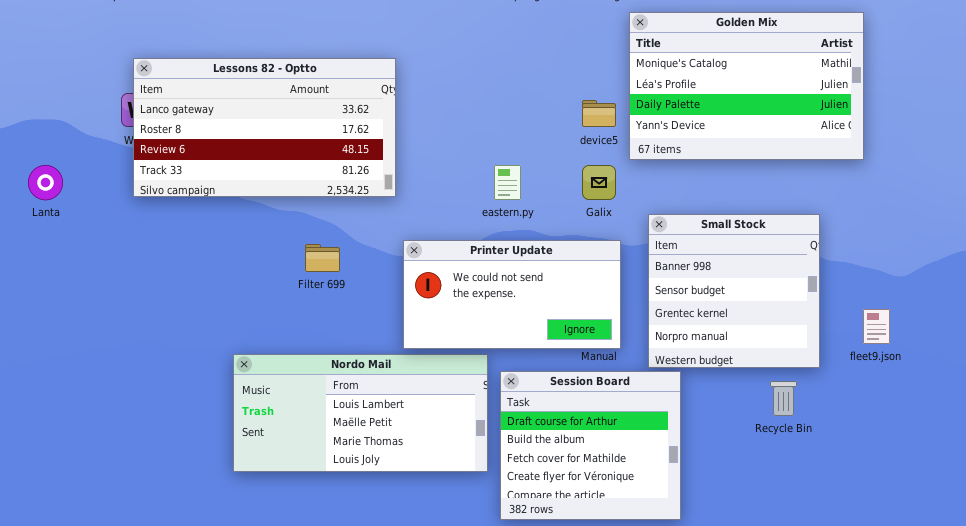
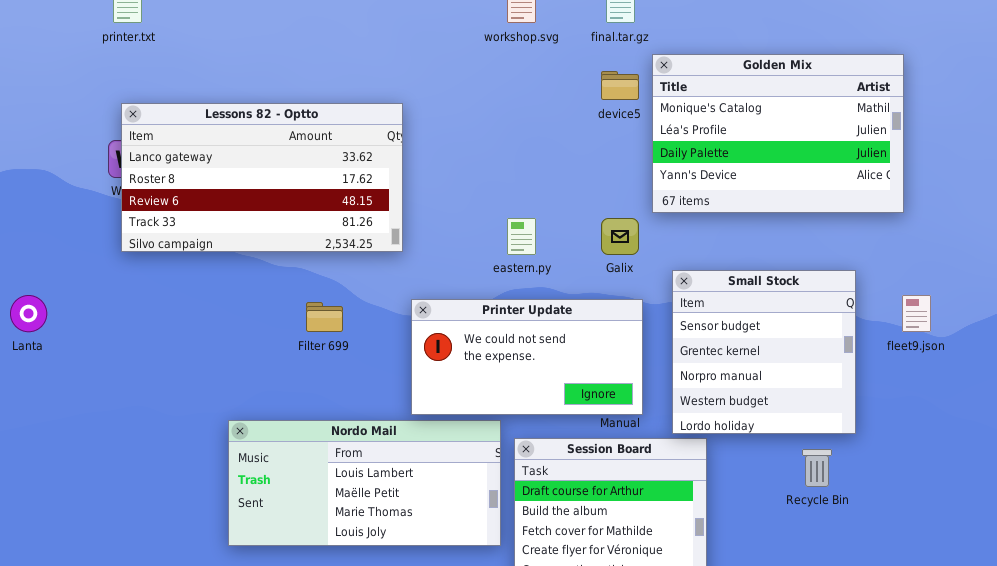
device5: [582,100,616,127] -> [601,71,639,100], moved
Lanta: [28,165,63,200] -> [10,295,47,332], moved
Small Stock: [648,214,820,368] -> [672,270,856,434], scrolled down 1 row
fleet9.json: [863,309,890,344] -> [902,295,931,332], moved

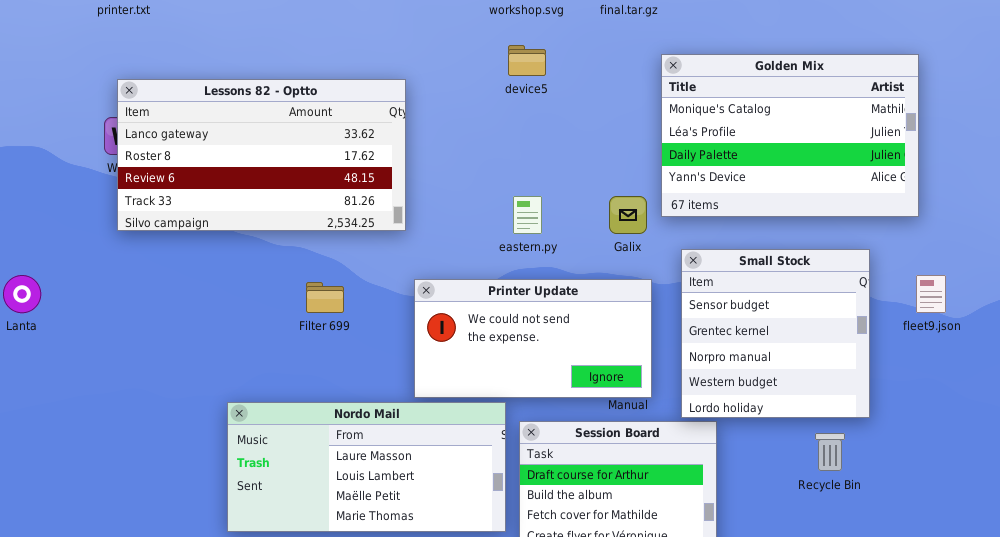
Golden Mix: [652,54,904,213] -> [661,54,919,217], moved
device5: [601,71,639,100] -> [508,45,546,76], moved
Nordo Mail: [228,420,501,546] -> [227,402,506,532], scrolled up 1 row

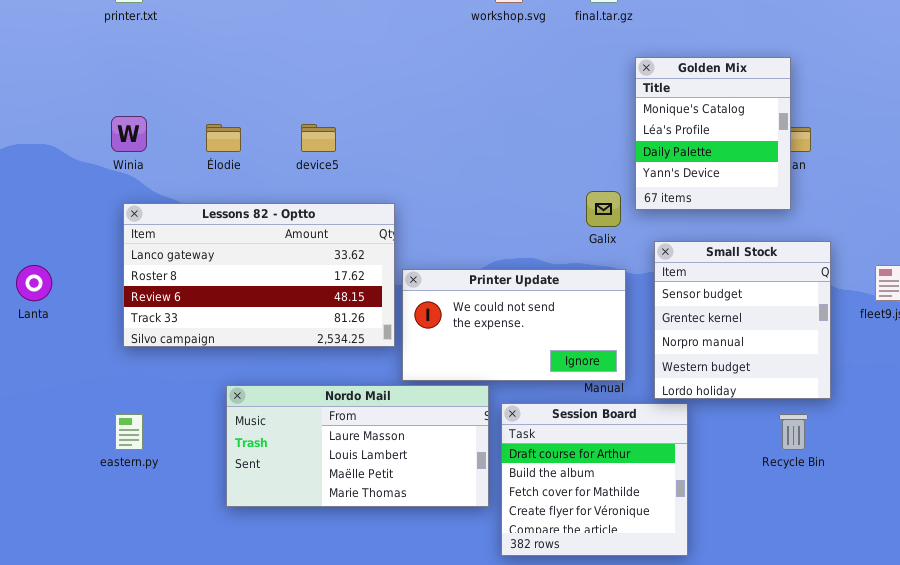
device5: [508,45,546,76] -> [301,124,336,152], moved
Golden Mix: [661,54,919,217] -> [635,57,791,210], resized
Lessons 82 - Optto: [117,79,406,231] -> [123,203,395,347], moved
eastern.py: [513,196,542,234] -> [115,414,143,450], moved

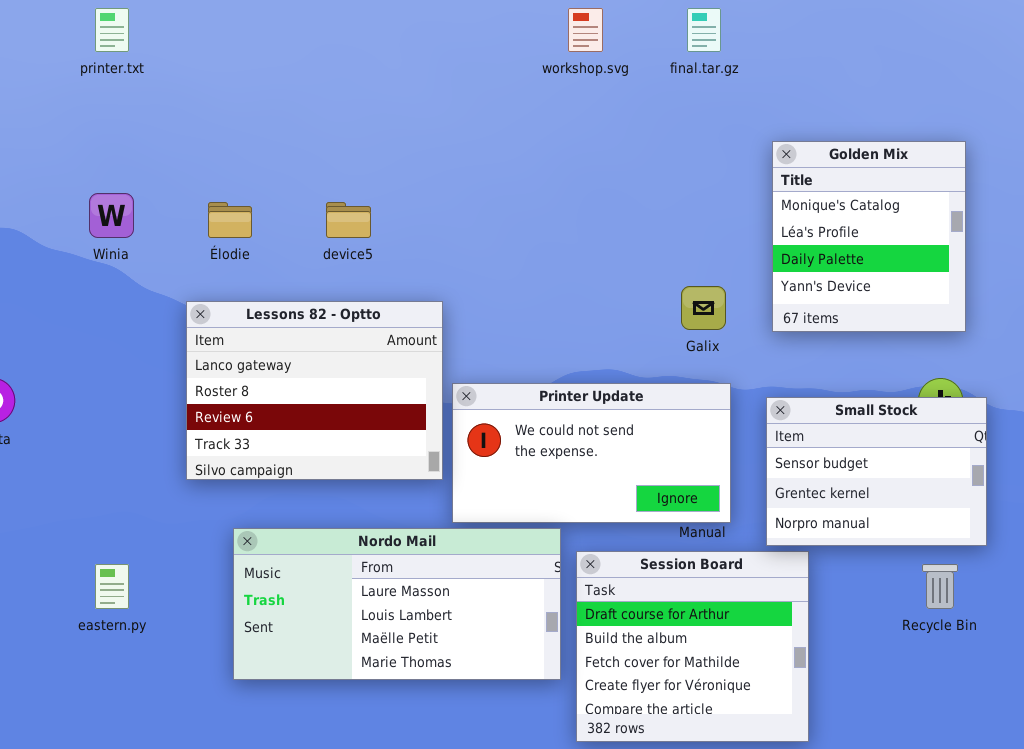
Golden Mix: [635,57,791,210] -> [772,141,966,332], moved
Lessons 82 - Optto: [123,203,395,347] -> [186,301,443,480], resized
Small Stock: [654,241,831,399] -> [766,397,987,546], resized

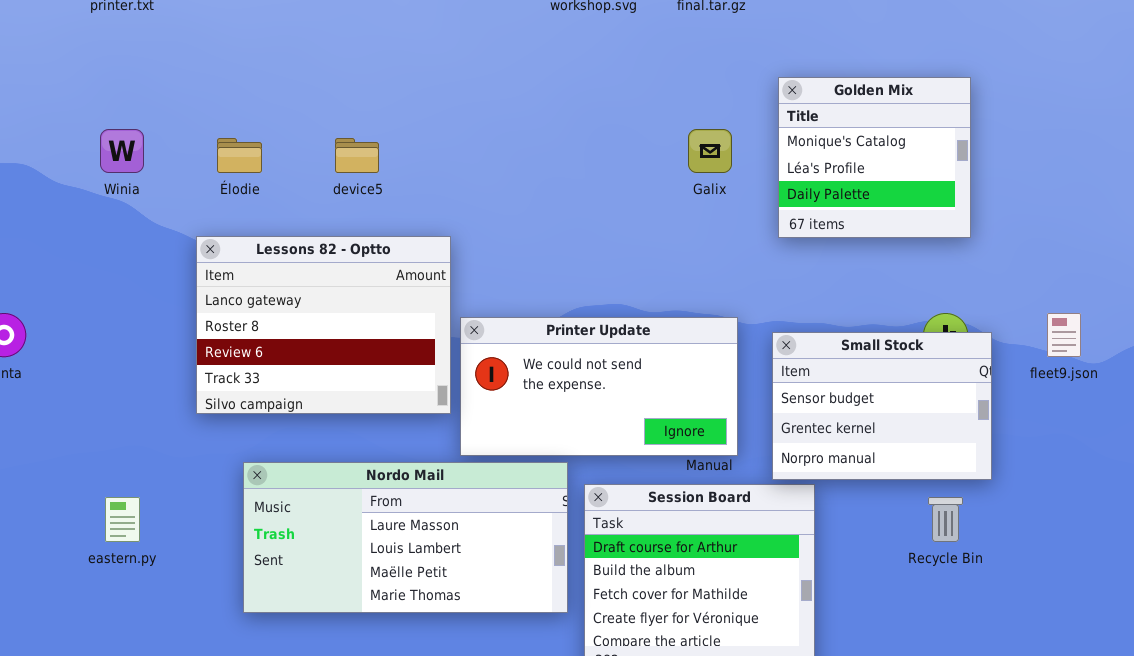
Golden Mix: [772,141,966,332] -> [778,77,971,238], resized
Galix: [681,286,726,330] -> [688,129,732,173], moved

